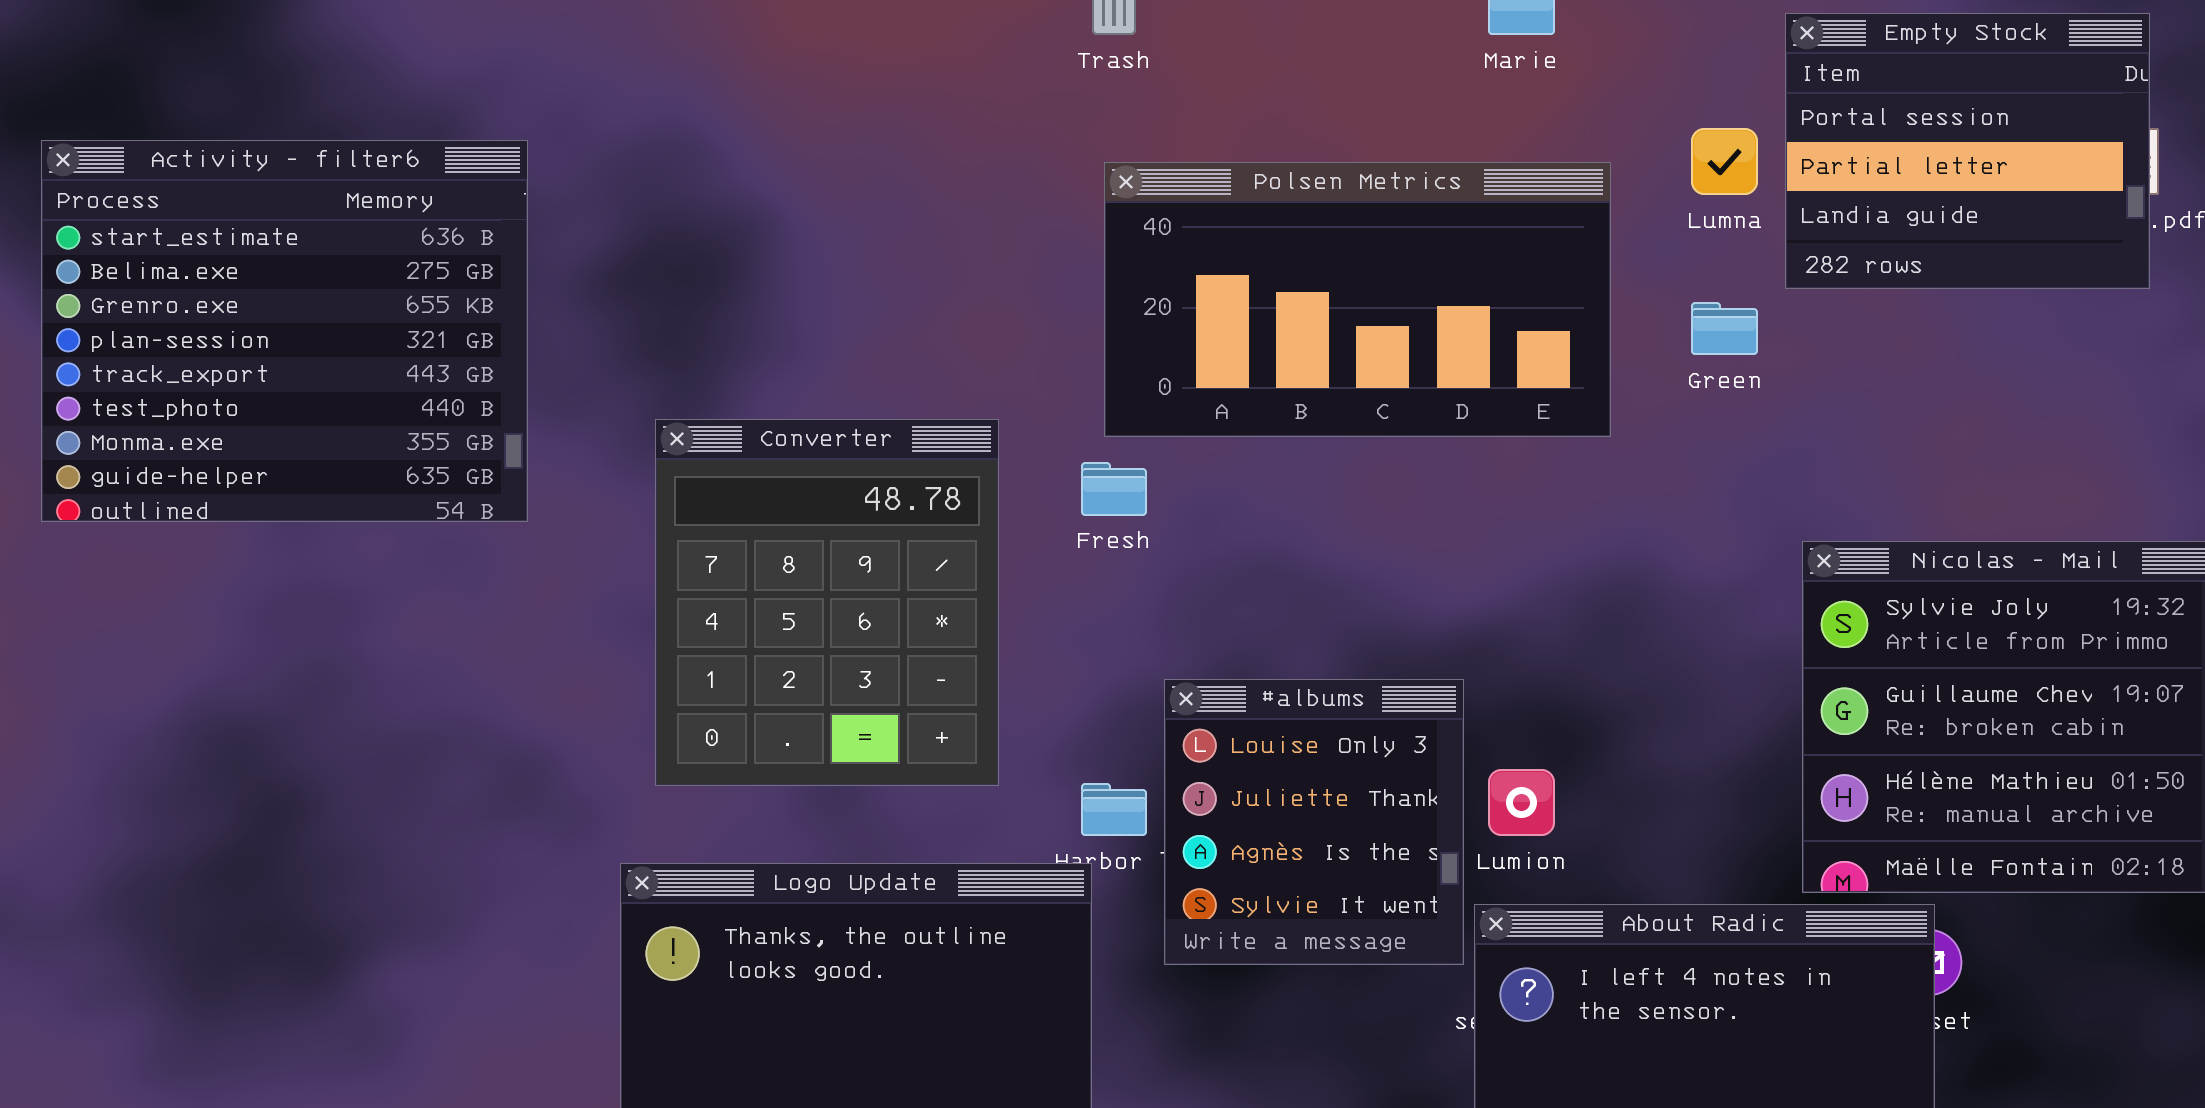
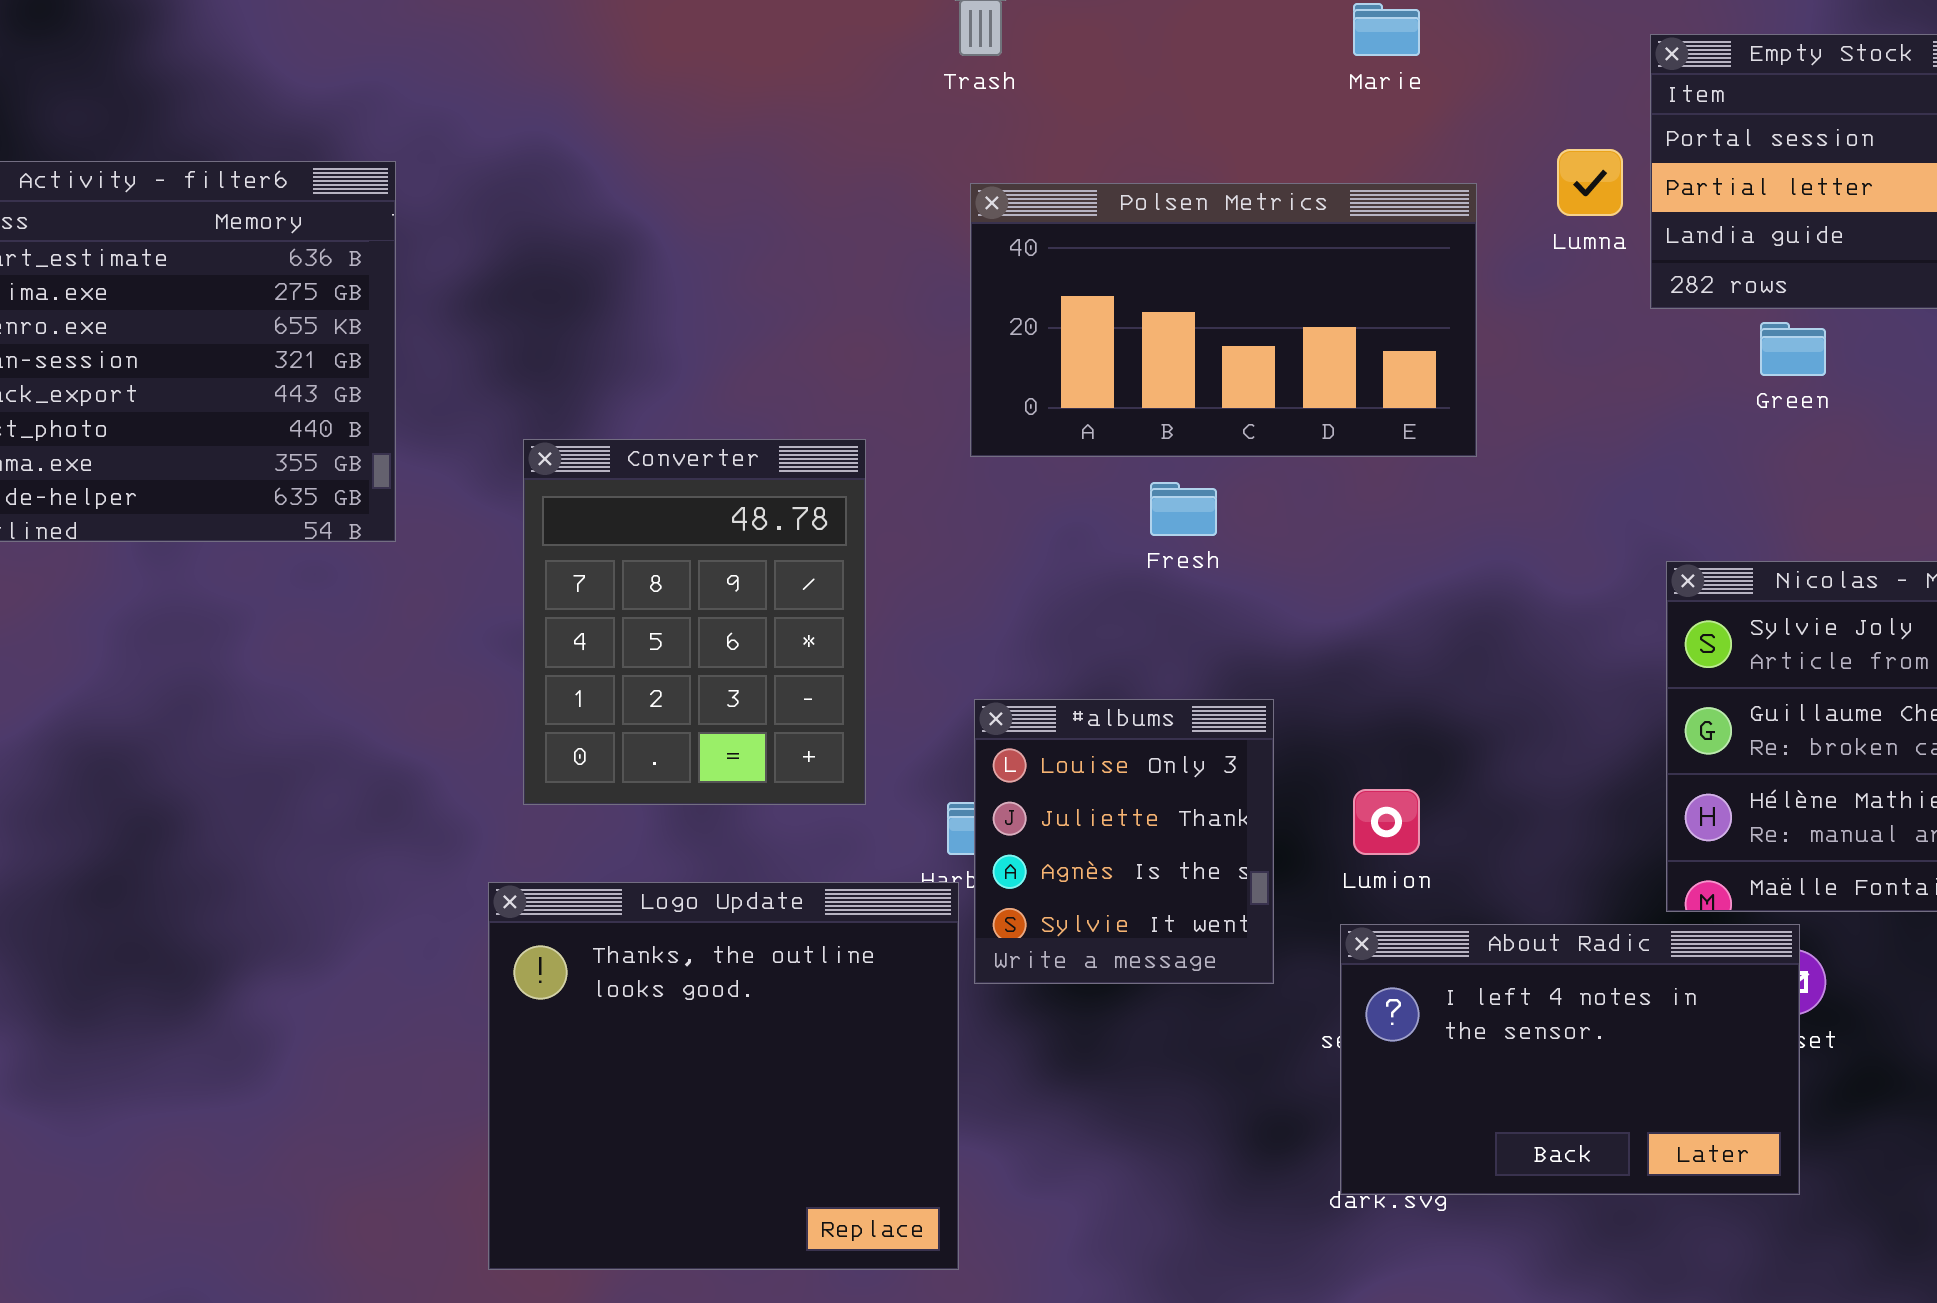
Green: [1691,302,1758,355] -> [1760,322,1826,376], moved
Fresh: [1081,462,1147,516] -> [1150,482,1217,536], moved
#albums: [1164,679,1464,965] -> [974,699,1274,984], moved

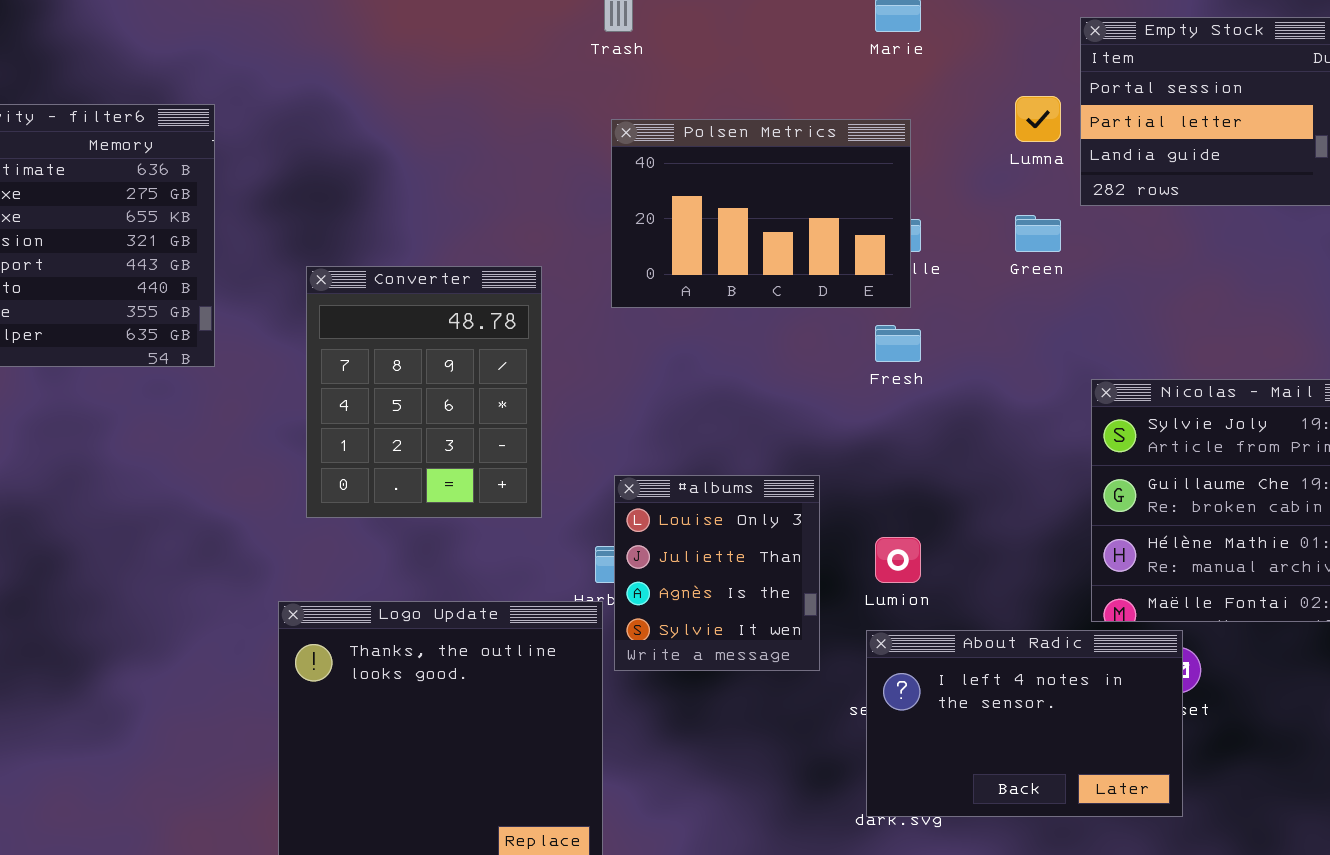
Polsen Metrics: [970,183,1477,457] -> [611,119,911,308], resized
Green: [1760,322,1826,376] -> [1015,215,1061,252], moved
Converter: [523,439,866,805] -> [306,266,542,518], moved
Fresh: [1150,482,1217,536] -> [875,325,921,362], moved

